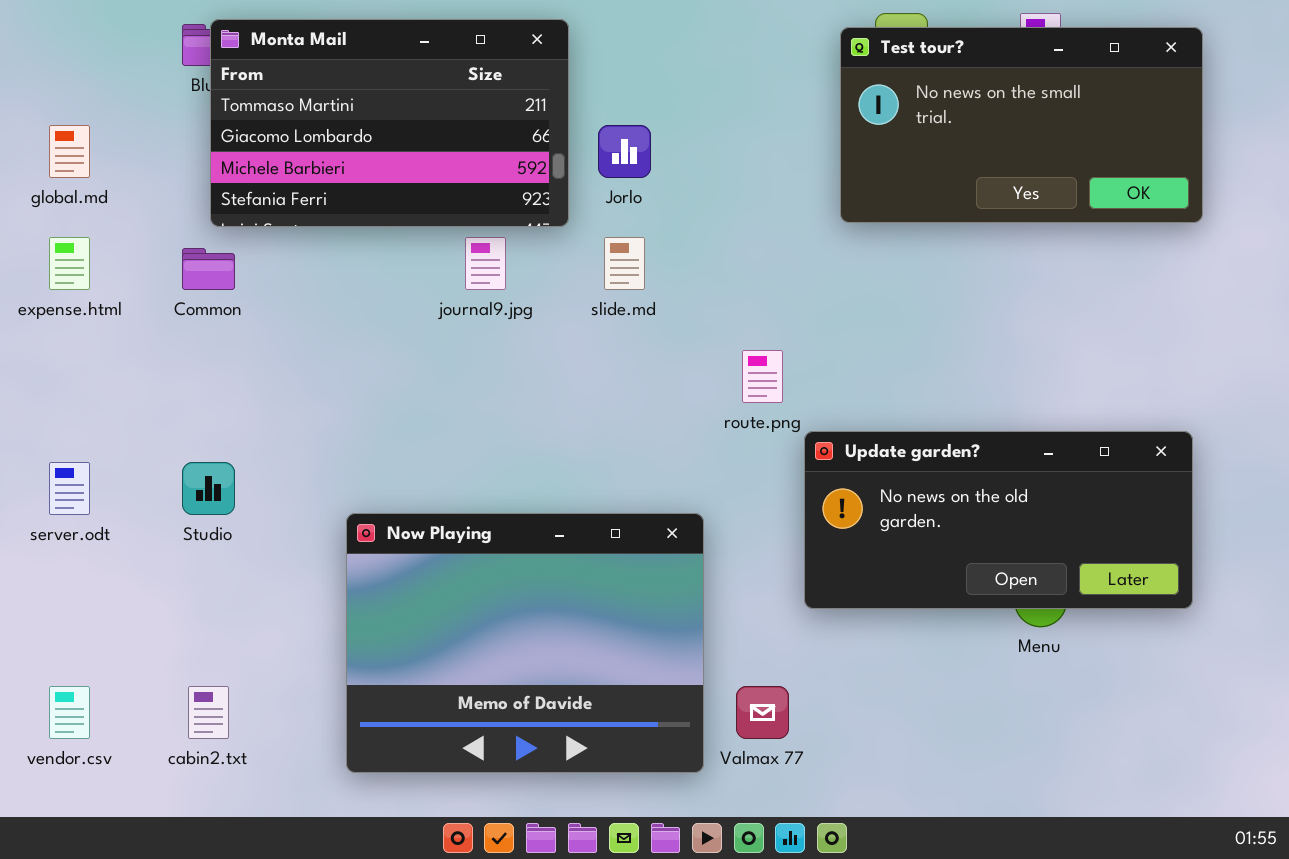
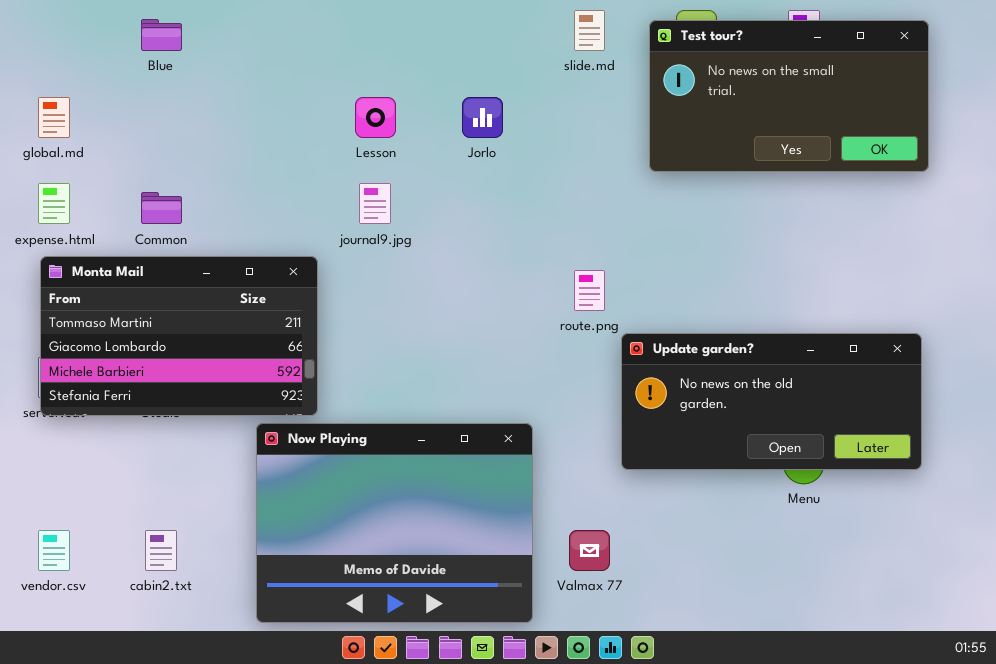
Monta Mail: [210,19,569,227] -> [40,256,318,416], moved
slide.md: [604,237,645,290] -> [574,10,605,51], moved
Now Playing: [346,513,704,773] -> [256,423,533,623], moved

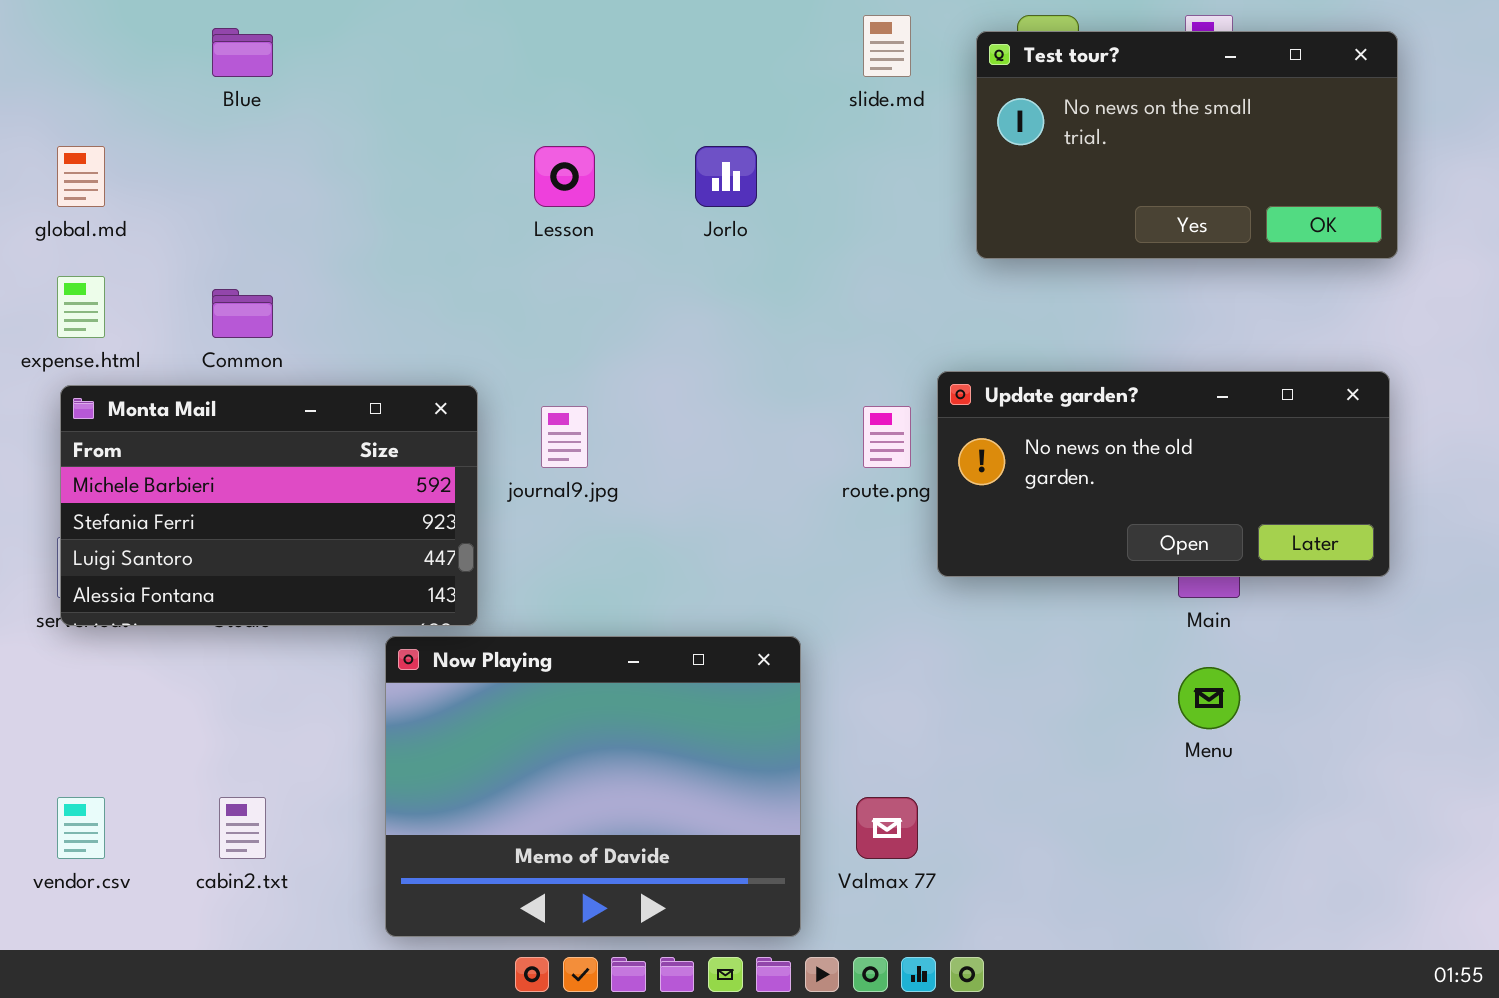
journal9.jpg: [359,183,391,224] -> [541,406,588,468], moved
Monta Mail: [40,256,318,416] -> [60,385,478,626], scrolled down 2 rows
Update garden?: [621,333,922,470] -> [937,371,1390,577], moved

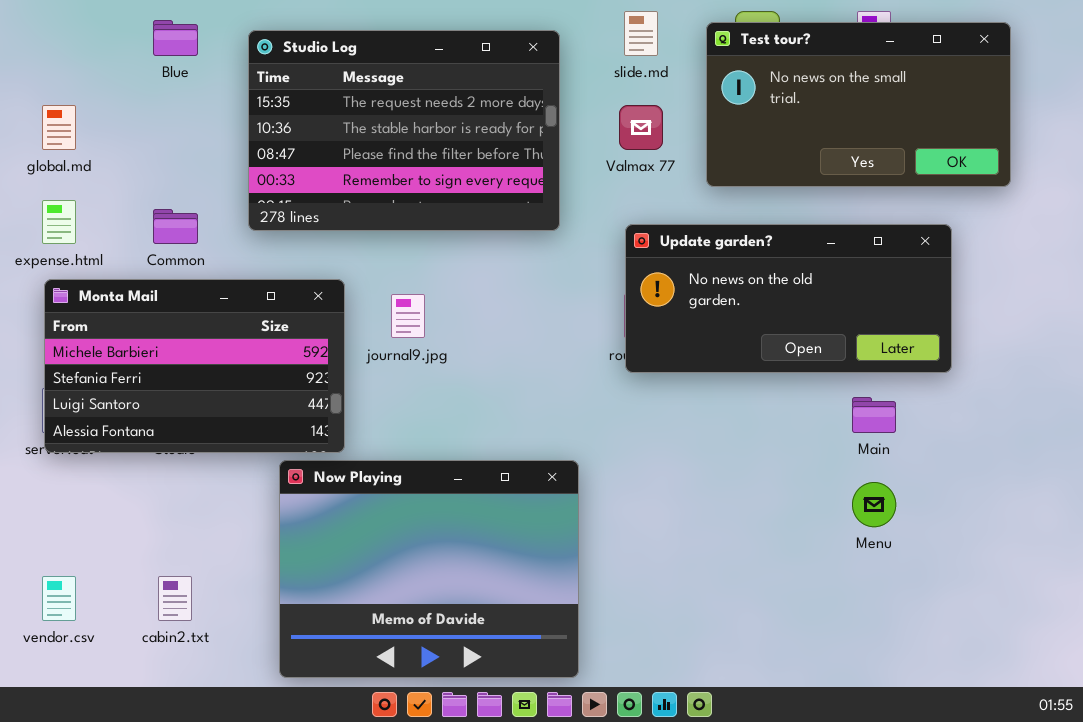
Studio Log: none -> [248,30,560,231], opened
Update garden?: [937,371,1390,577] -> [625,224,952,373], moved
Valmax 77: [856,797,918,859] -> [619,105,663,150], moved

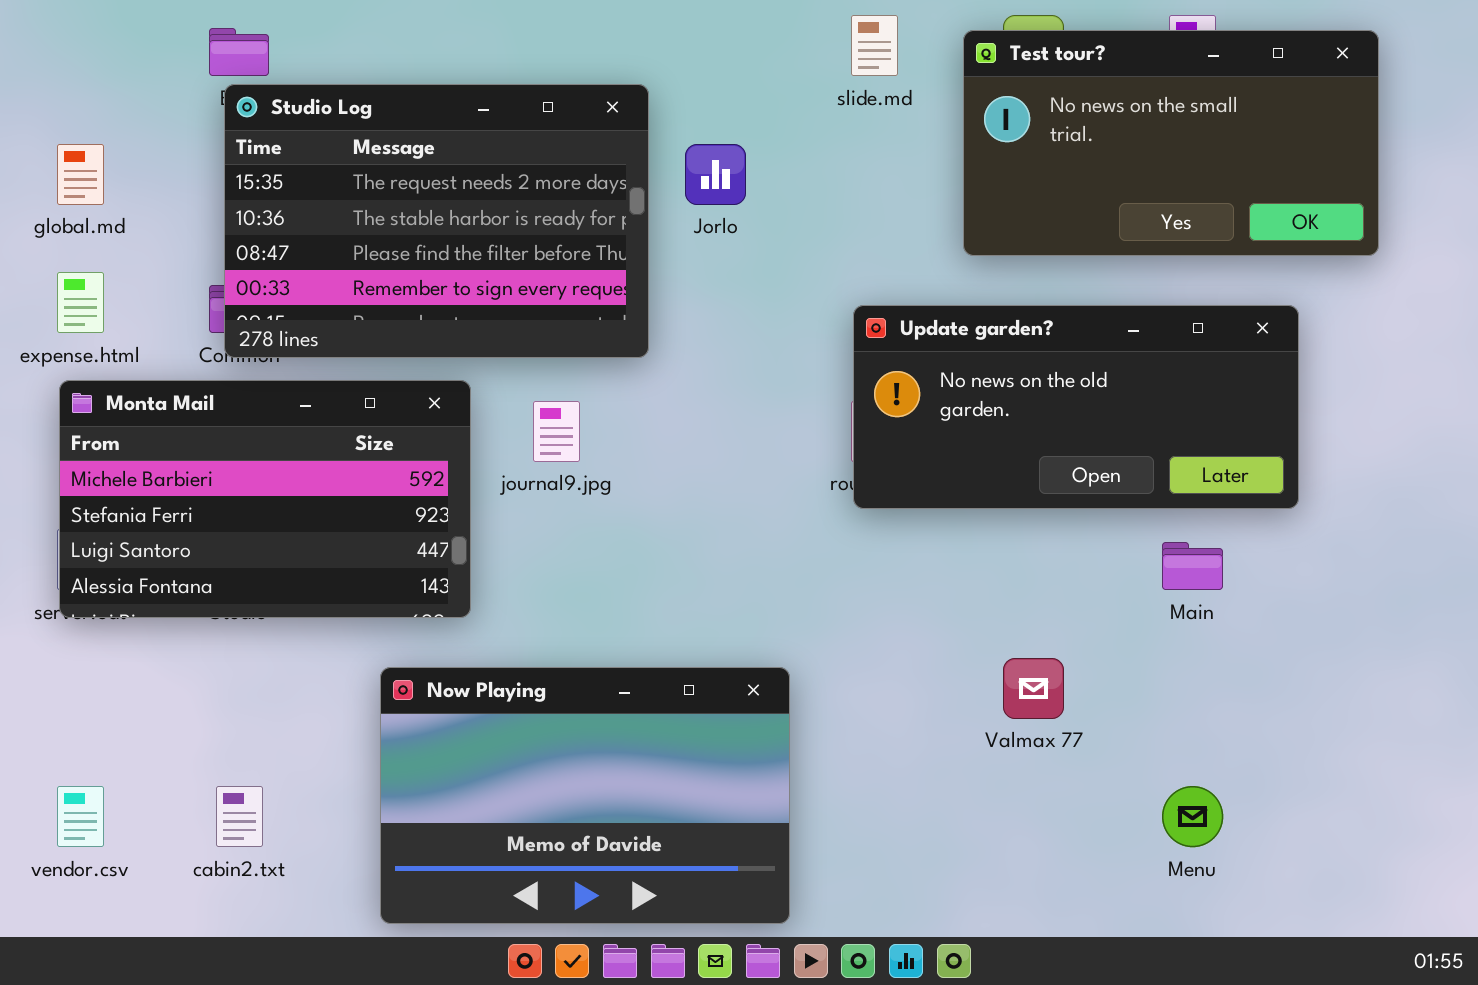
Studio Log: [248,30,560,231] -> [224,84,649,358], moved
Valmax 77: [619,105,663,150] -> [1003,658,1064,719], moved
Now Playing: [279,460,579,678] -> [380,667,790,924], resized
Menu: [852,482,896,527] -> [1162,786,1223,847], moved

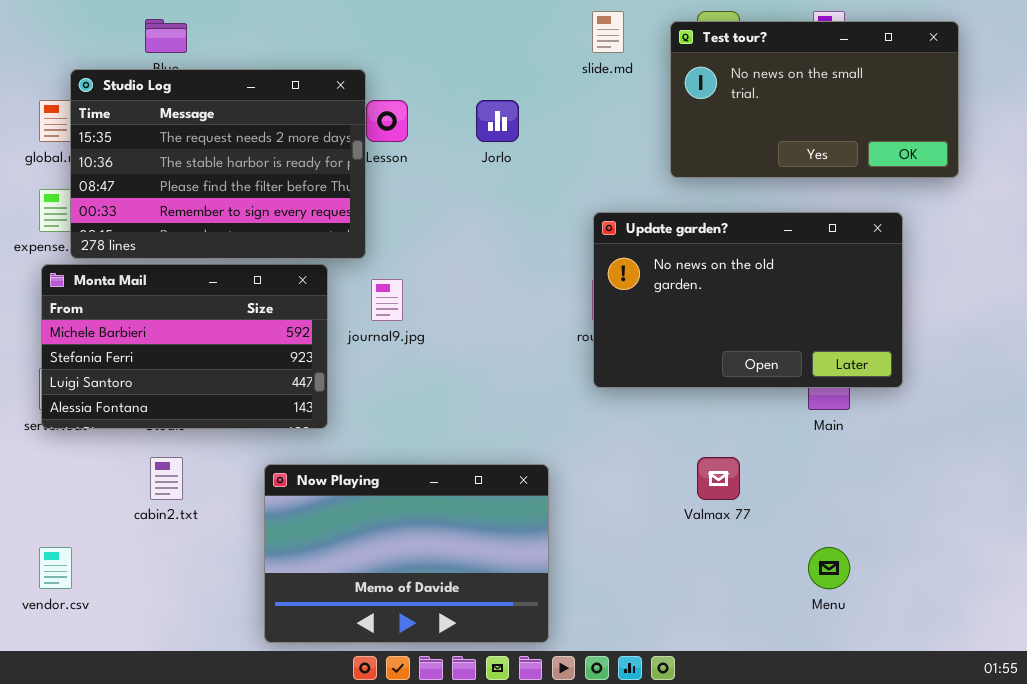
Studio Log: [224,84,649,358] -> [70,69,366,259], moved
Update garden?: [853,305,1299,509] -> [593,212,903,388], resized
cabin2.txt: [216,786,263,847] -> [150,457,183,500], moved

